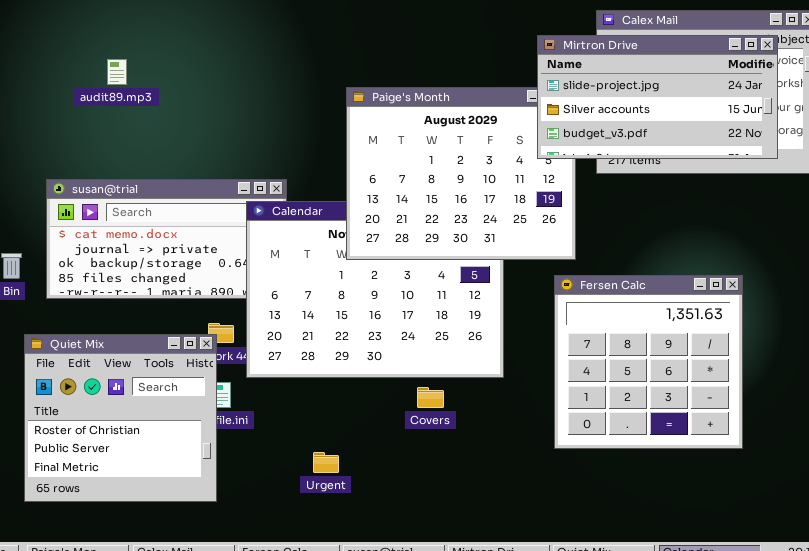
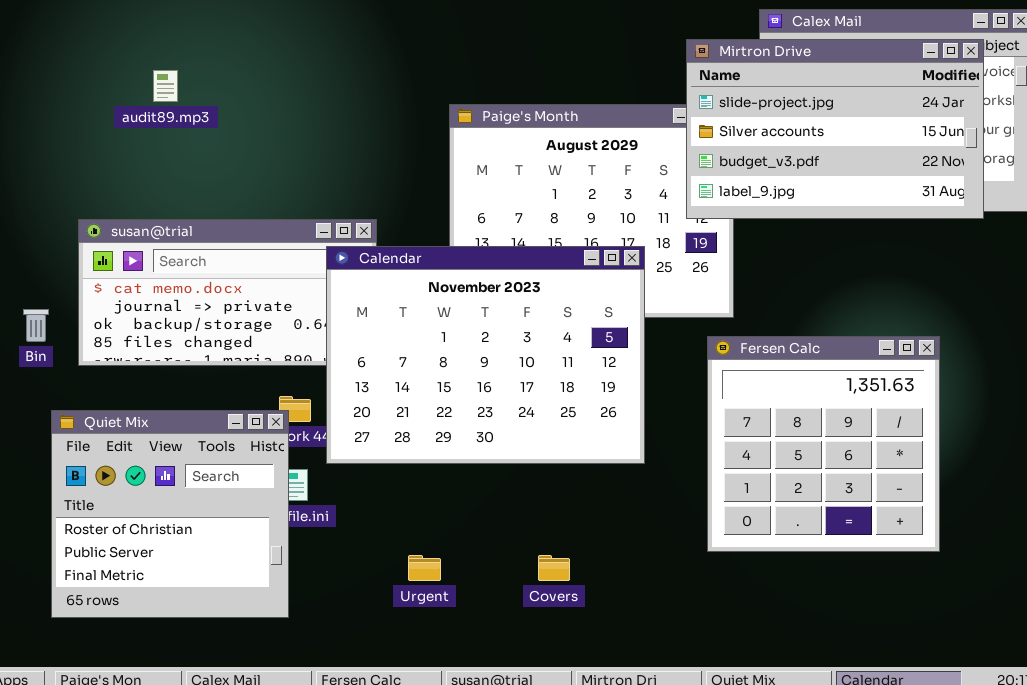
Mirtron Drive: [537,35,778,159] -> [686,39,984,219], resized
Calendar: [246,201,504,378] -> [326,246,645,464], raised
Covers: [417,387,444,408] -> [538,555,570,581], moved

